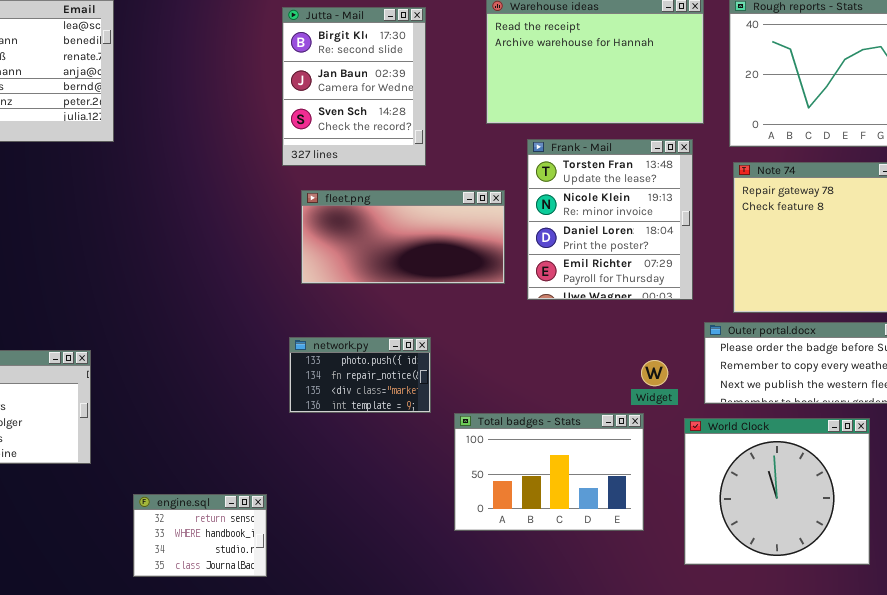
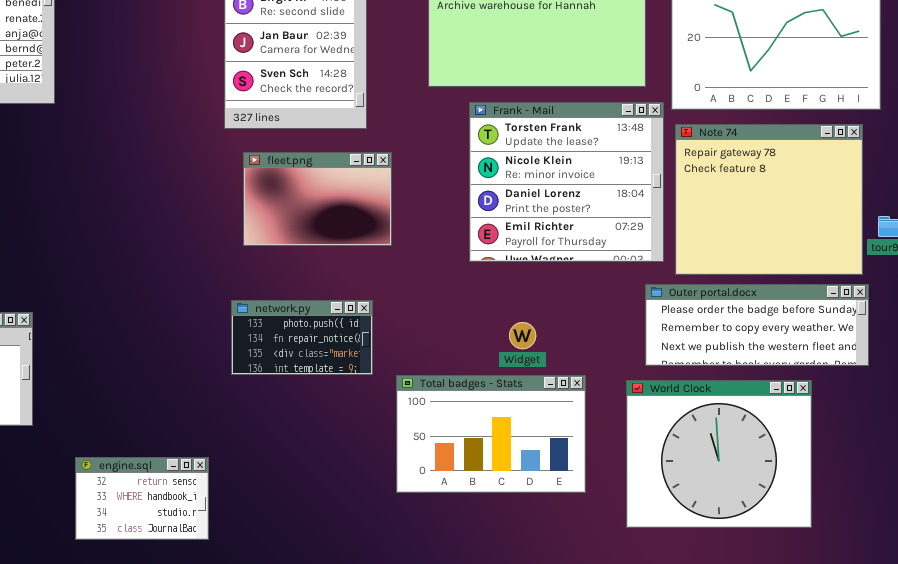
Frank - Mail: [527,139,693,300] -> [469,102,664,262], resized
fleet.png: [301,190,505,284] -> [243,152,392,246], resized
Widget: [641,360,668,386] -> [509,322,536,349], moved

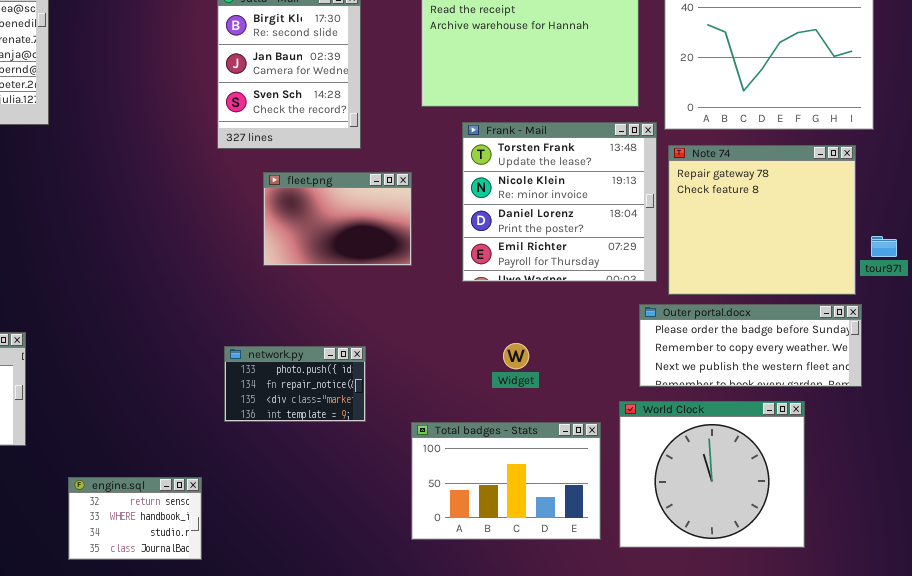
fleet.png: [243,152,392,246] -> [263,172,412,266], moved
network.py: [231,300,373,375] -> [224,346,366,422], moved
Total badges - Stats: [396,375,586,493] -> [411,422,601,540], moved

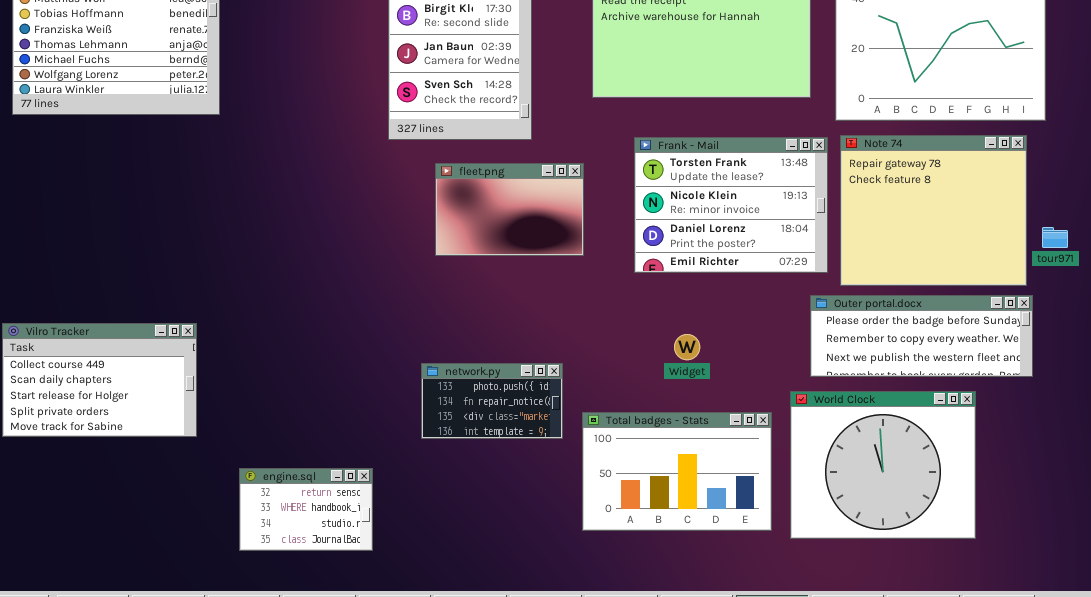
Frank - Mail: [462,122,657,282] -> [634,137,828,273], resized
network.py: [224,346,366,422] -> [421,363,563,439], moved

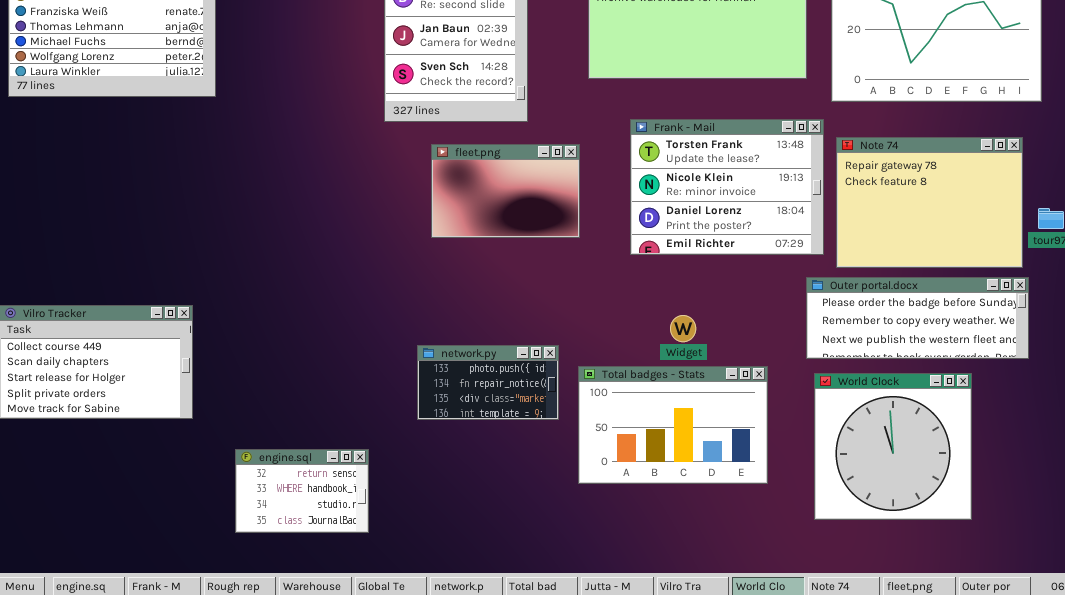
Note 74: [840,135,1027,286] -> [836,137,1023,268], resized
World Clock: [790,391,976,539] -> [814,373,972,520], resized
Total badges - Stats: [582,412,772,531] -> [578,366,768,484], moved

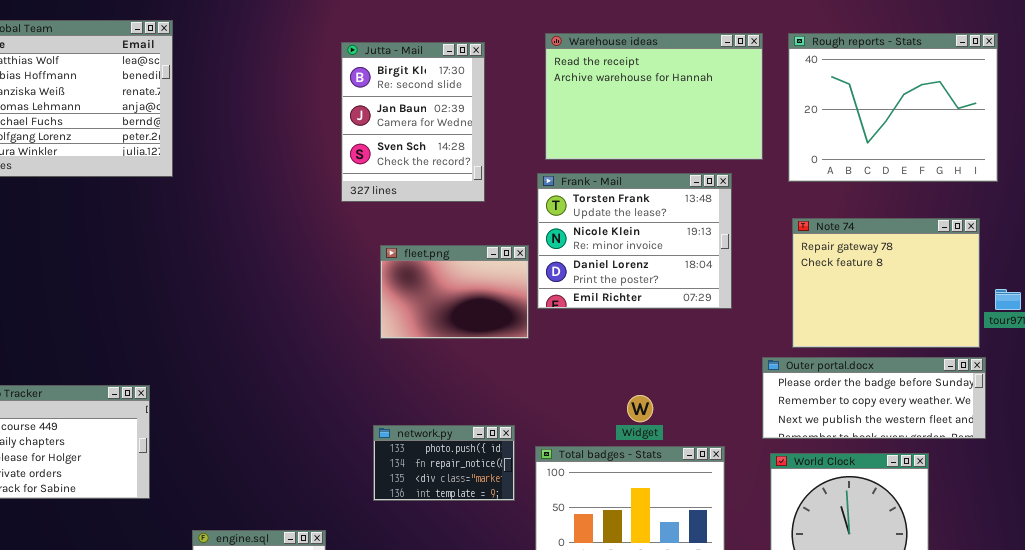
Frank - Mail: [630,119,824,255] -> [537,173,732,309], moved
fleet.png: [431,144,580,238] -> [380,245,529,339], moved

